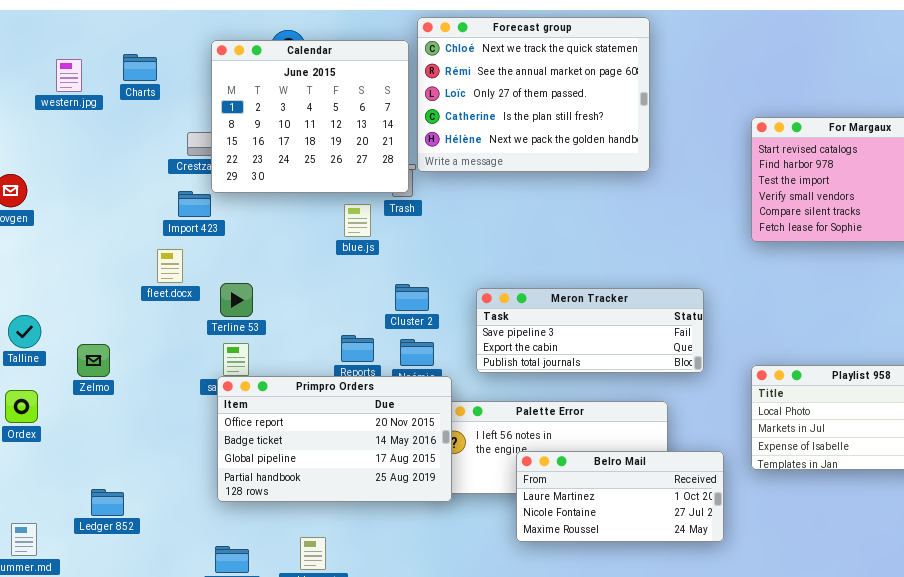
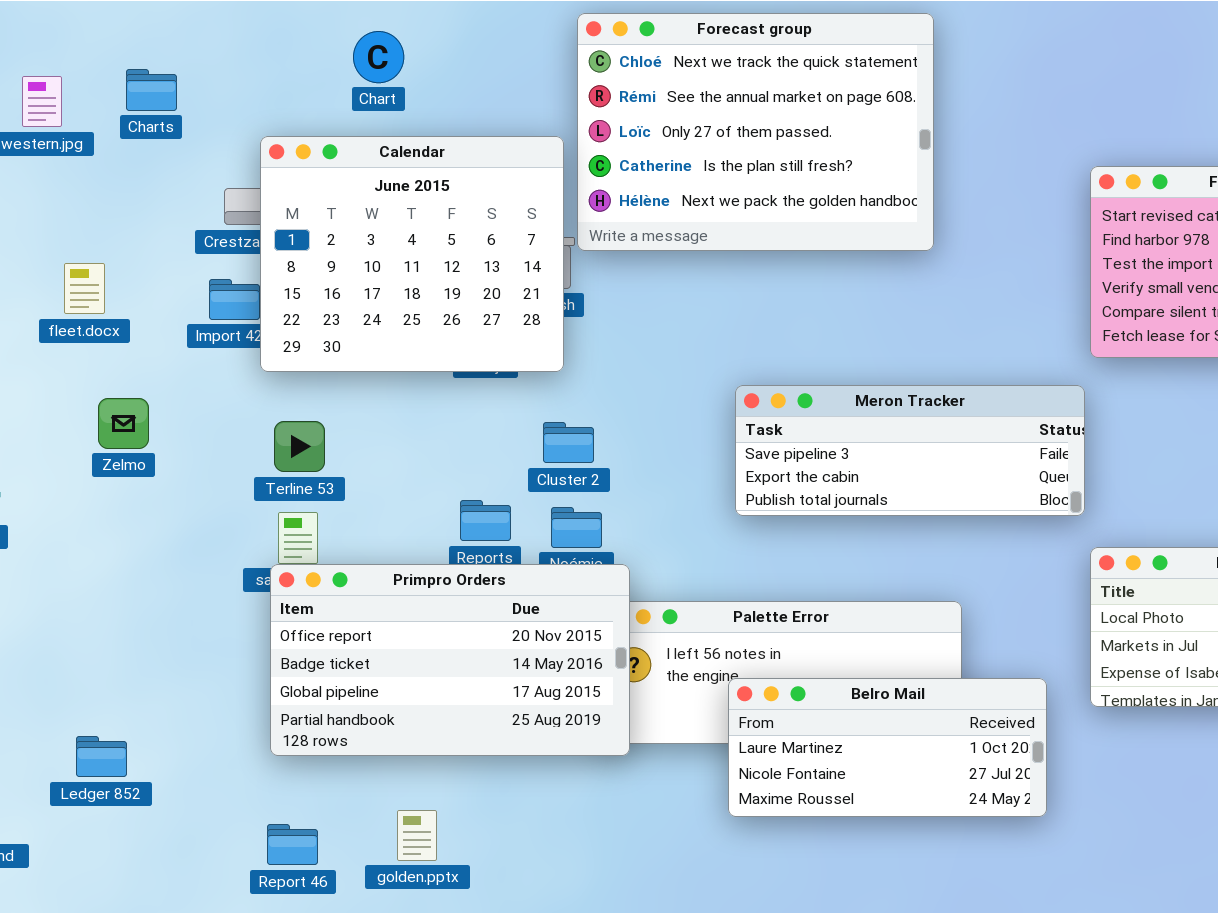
Calendar: [211,40,409,193] -> [260,136,564,372], moved
fleet.docx: [157,249,183,283] -> [64,263,105,314], moved
Meron Tracker: [476,288,704,373] -> [735,385,1085,516], moved
Zelmo: [77,344,110,377] -> [98,398,149,449], moved

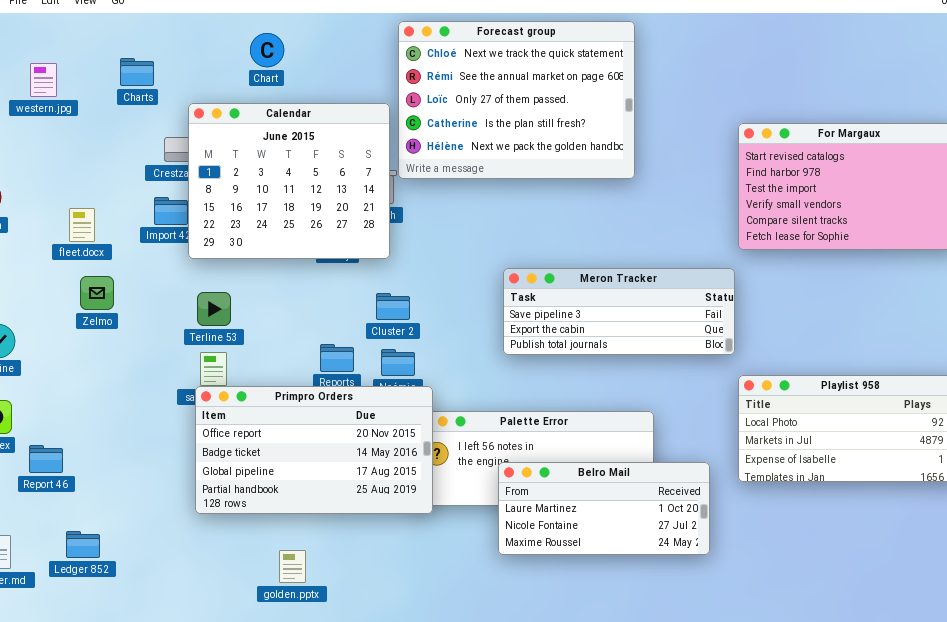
Charts: [126,69,177,111] -> [120,58,154,86], moved
fleet.docx: [64,263,105,314] -> [69,208,95,242], moved
Ledger 852: [76,736,127,777] -> [66,531,100,558], moved
Report 46: [267,824,318,865] -> [29,445,63,473], moved

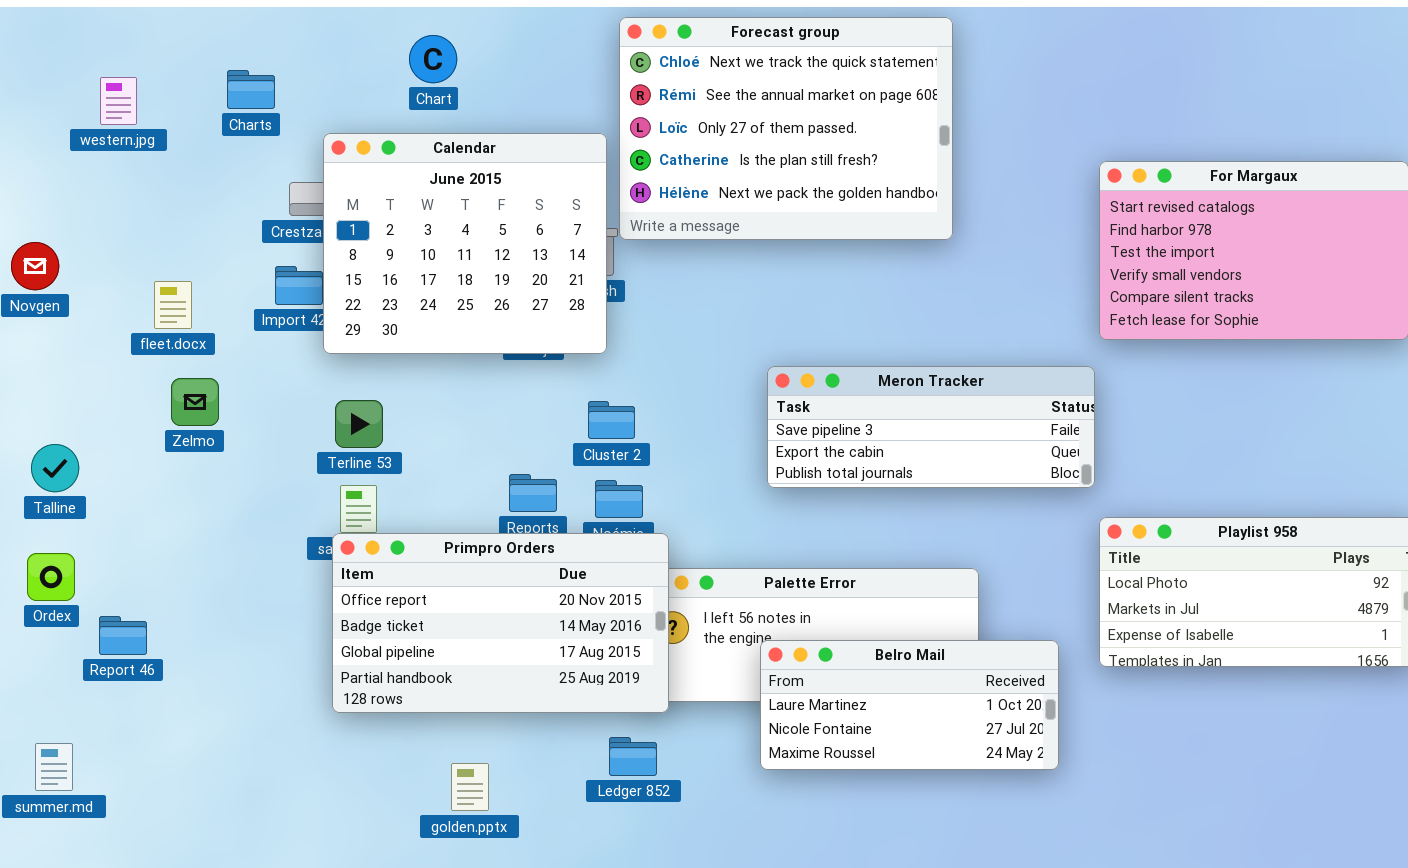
Ledger 852: [66,531,100,558] -> [609,737,657,776], moved

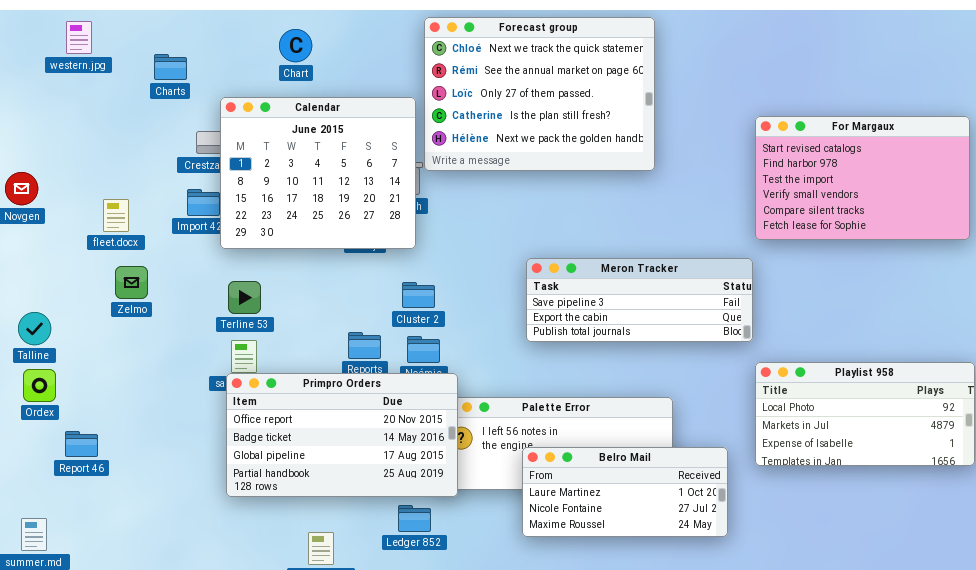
western.jpg: [100,77,137,125] -> [66,21,92,54], moved
Ordex: [27,553,75,601] -> [23,369,56,402], moved
Ledger 852: [609,737,657,776] -> [398,505,431,532], moved

